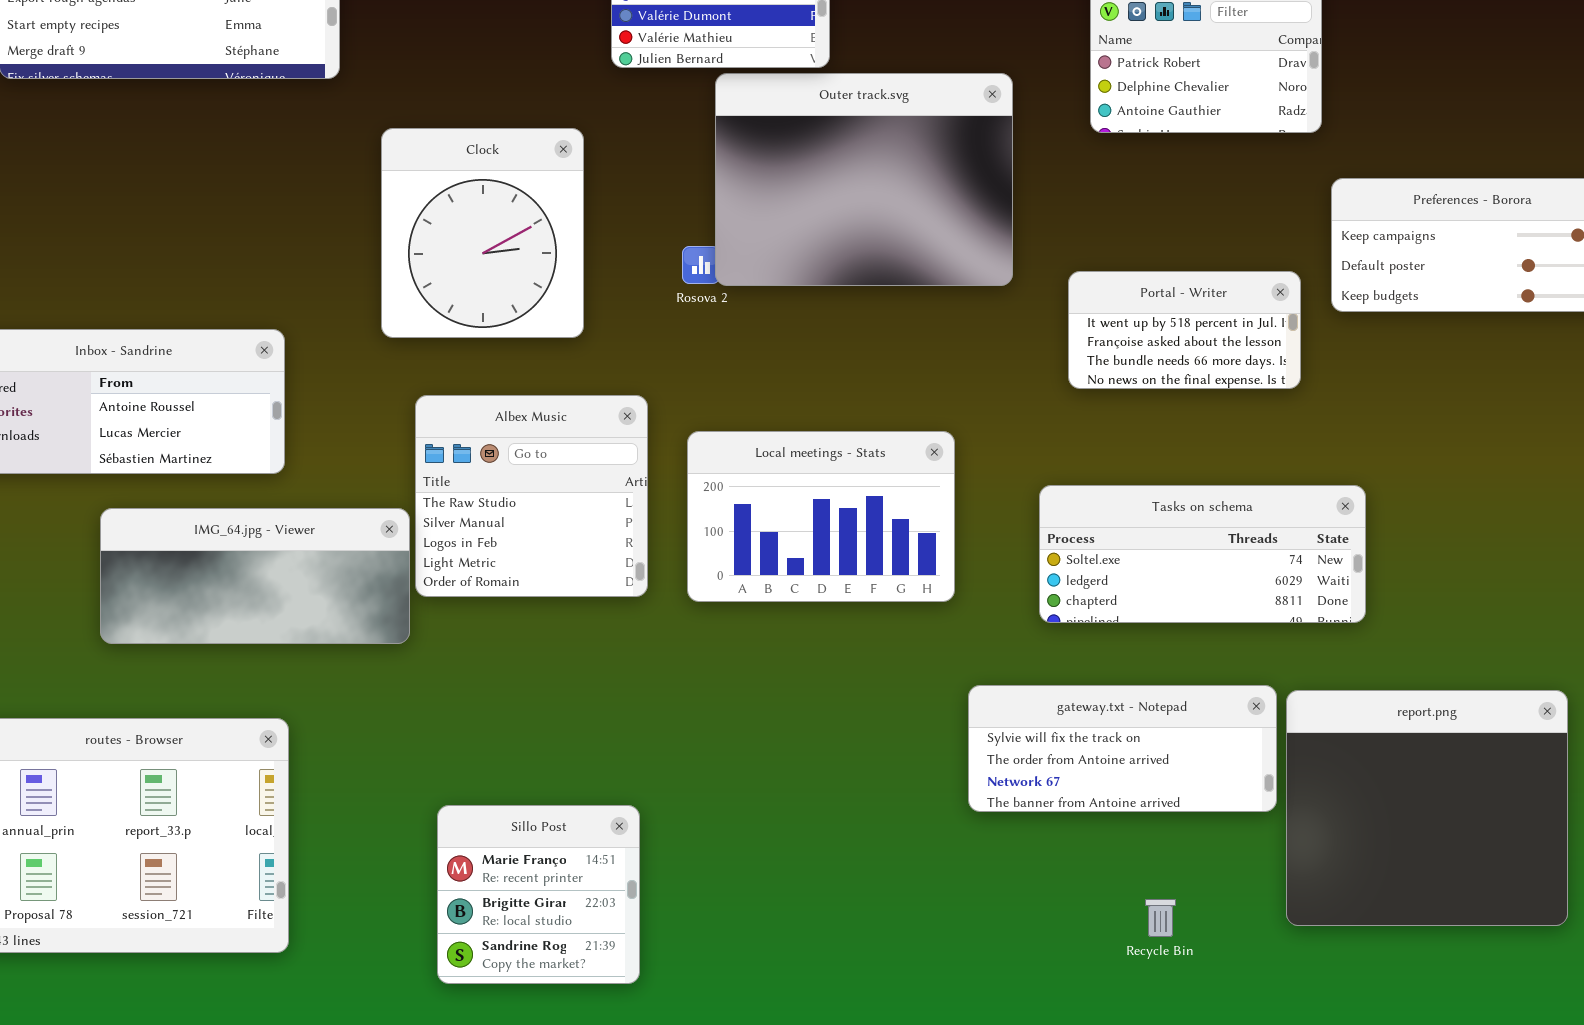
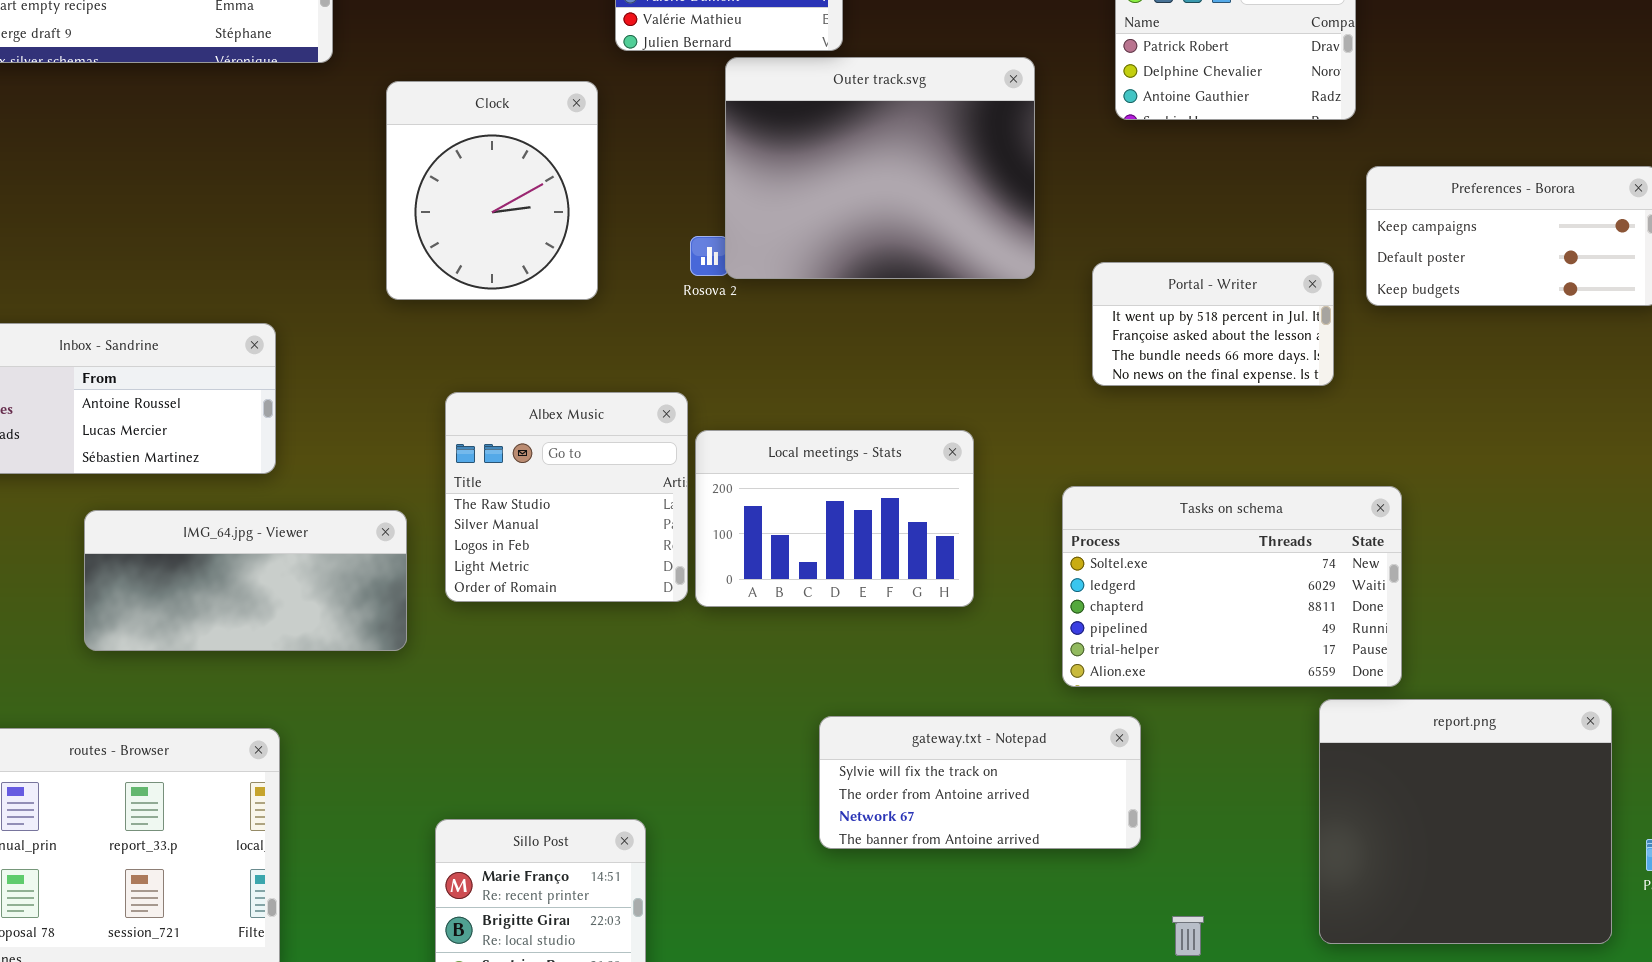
Clock: [381,128,584,338] -> [386,81,598,300], moved
Albex Music: [415,395,648,597] -> [445,392,688,602], moved
Tasks on schema: [1039,485,1366,623] -> [1062,486,1402,687], resized
gateway.txt - Notepad: [968,685,1277,812] -> [819,716,1141,849], moved

